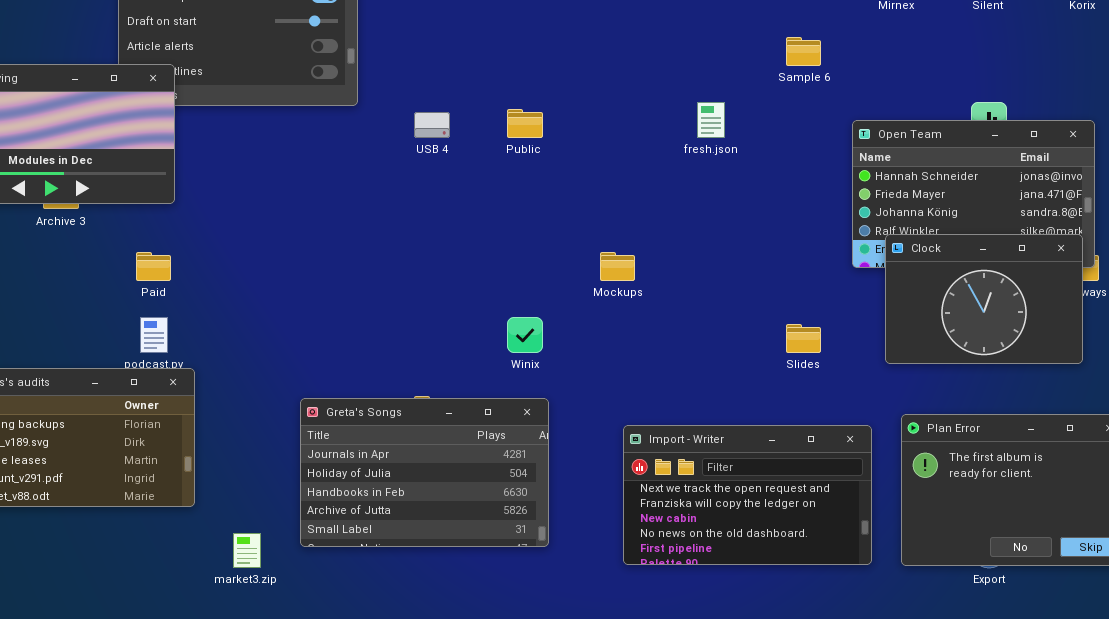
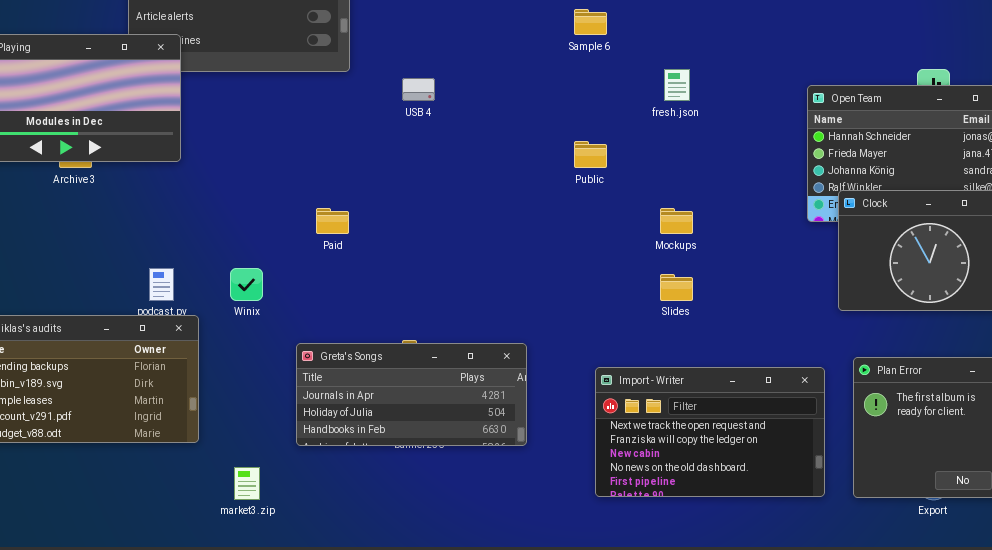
Sample 6: [786,37,821,66] -> [574,9,607,35], moved
Public: [507,109,543,138] -> [574,141,607,168], moved
Paid: [136,252,171,281] -> [316,208,349,234], moved
Mockups: [600,252,635,281] -> [660,208,693,234], moved
Winix: [507,317,543,353] -> [230,268,263,301], moved
Slides: [786,324,821,353] -> [660,274,693,301], moved
Greta's Songs: [300,398,549,547] -> [296,343,527,446], resized

